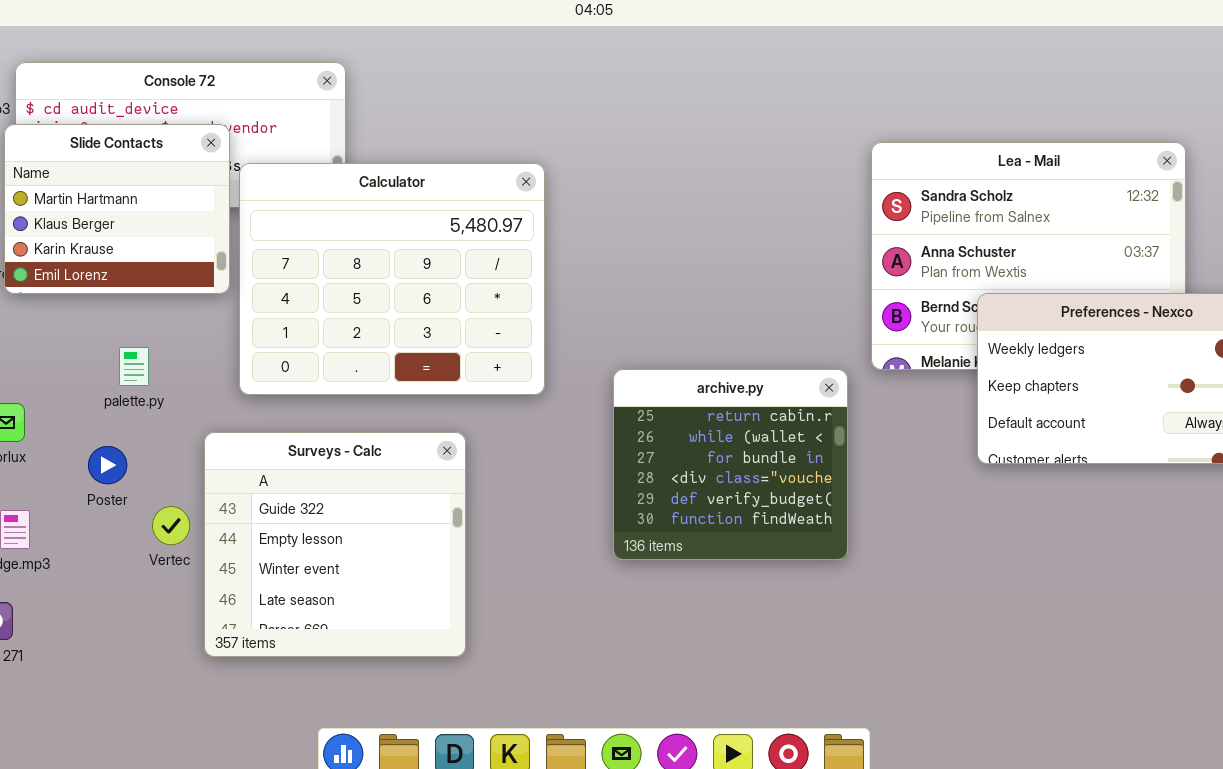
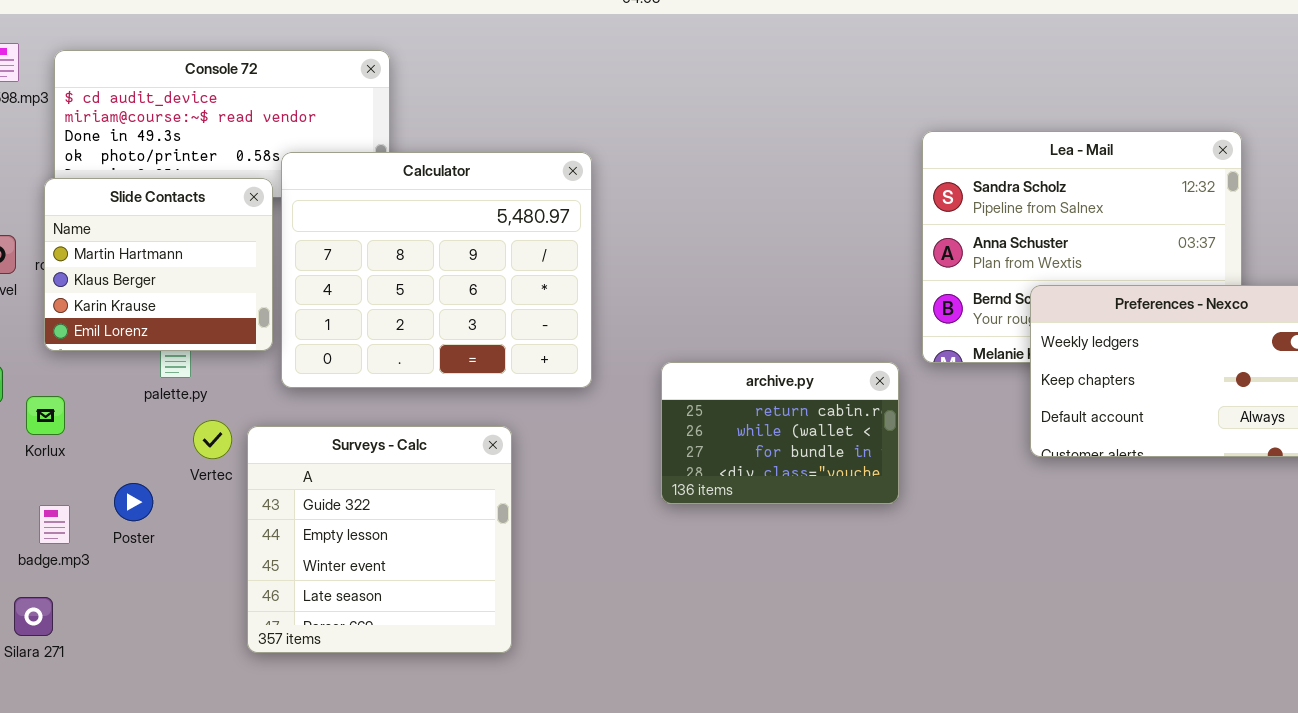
Slide Contacts: [4,124,230,294] -> [44,178,273,351], moved
archive.py: [613,369,848,560] -> [661,362,899,504], resized
Poster: [88,446,127,484] -> [114,483,153,521], moved
Vertec: [152,506,190,545] -> [193,420,232,459], moved

